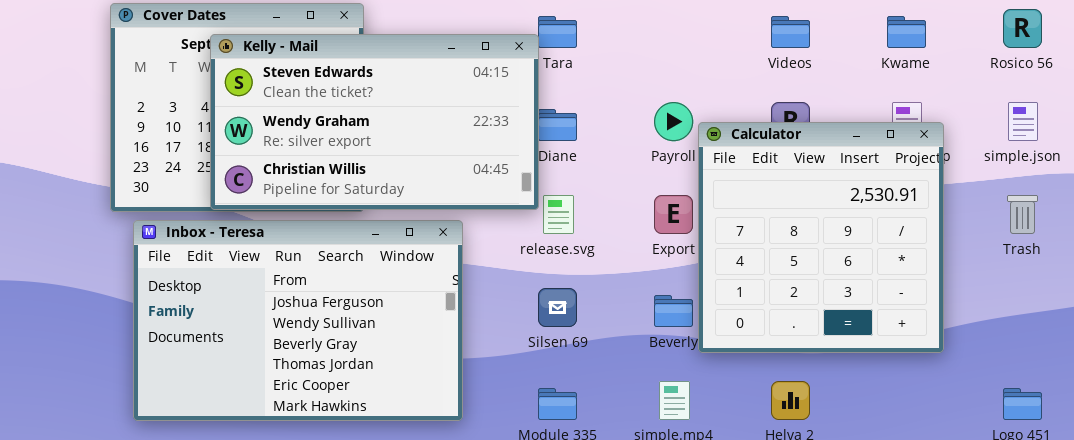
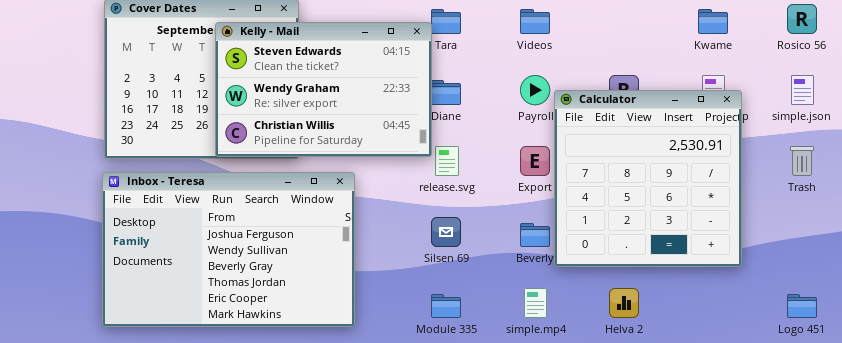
Videos: [771,16,810,48] -> [520,9,550,34], moved
Kelly - Mail: [210,34,539,210] -> [215,22,432,157], resized
Inbox - Teresa: [133,220,463,421] -> [102,172,355,327], moved

